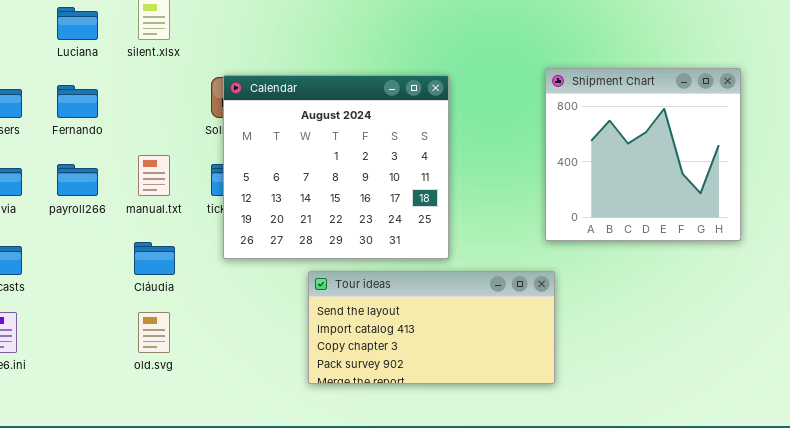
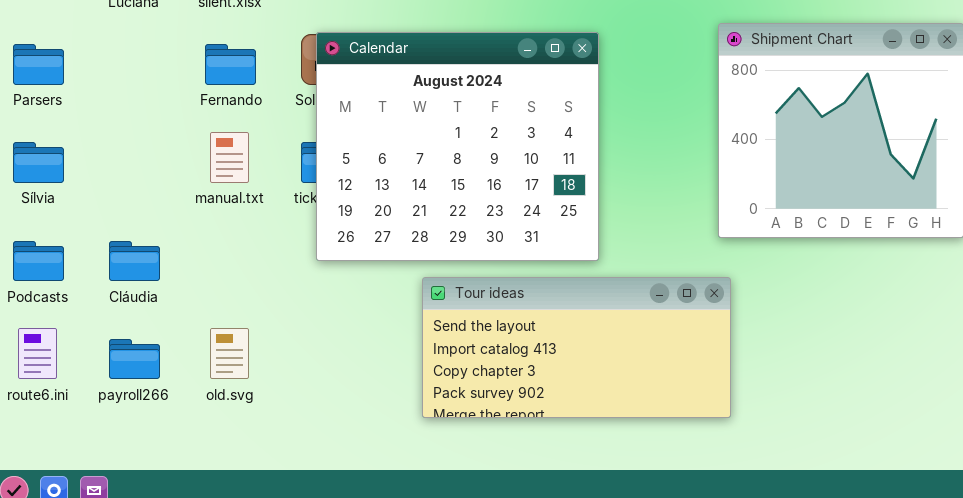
Fernando: [57,85,98,118] -> [205,44,256,85], moved
payroll266: [57,164,98,196] -> [109,339,160,379], moved
Cláudia: [134,242,175,275] -> [109,241,160,281], moved

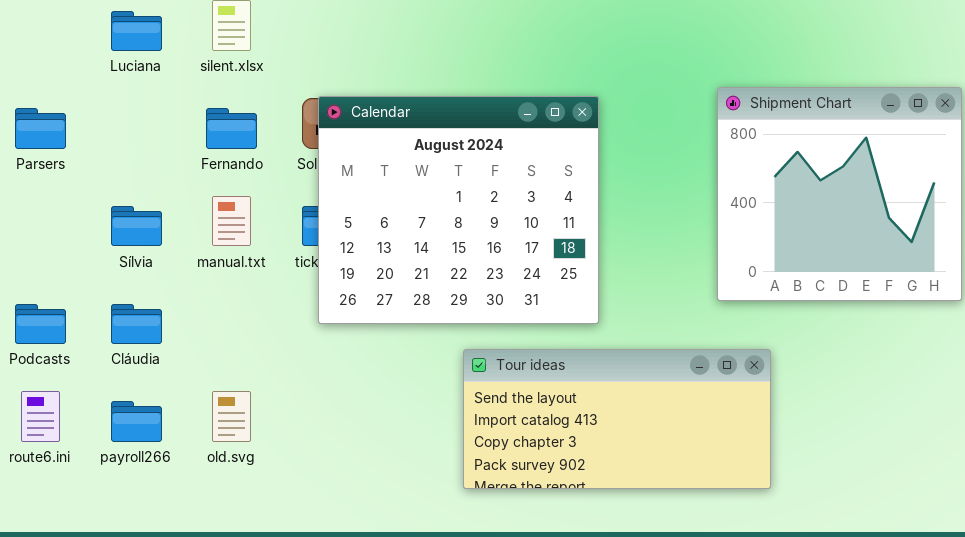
Sílvia: [13,142,64,183] -> [111,206,162,246], moved
Tour ideas: [422,277,731,418] -> [463,349,771,489], moved

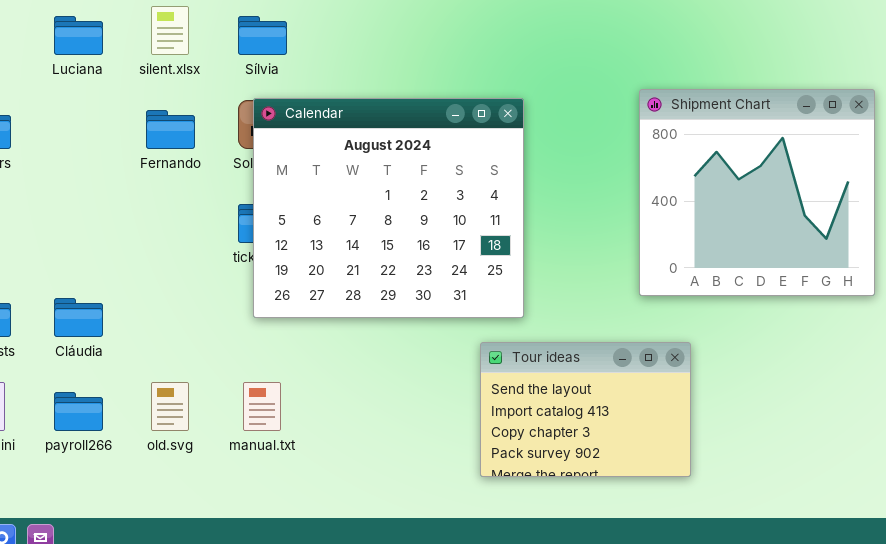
manual.txt: [212,196,251,246] -> [243,382,281,431], moved
Sílvia: [111,206,162,246] -> [238,16,287,55], moved
Tour ideas: [463,349,771,489] -> [480,342,691,477], resized

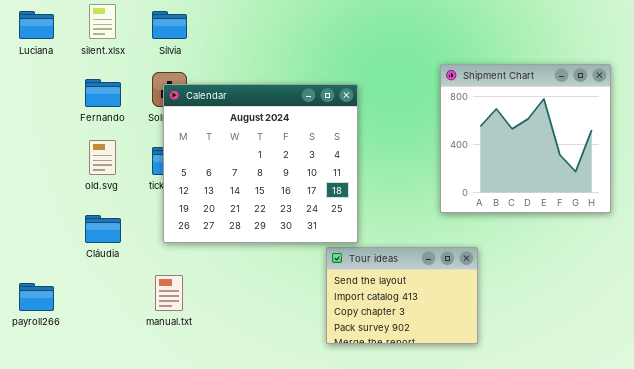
Calendar: [253,98,524,318] -> [163,84,358,243], moved
Cláudia: [54,298,103,337] -> [85,215,121,243], moved
old.svg: [151,382,189,431] -> [89,140,116,175], moved

